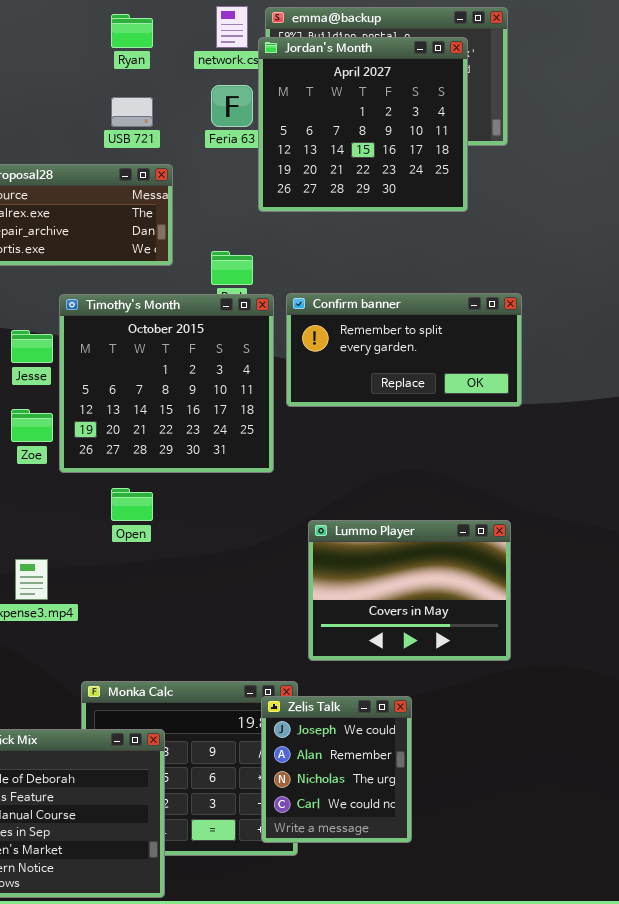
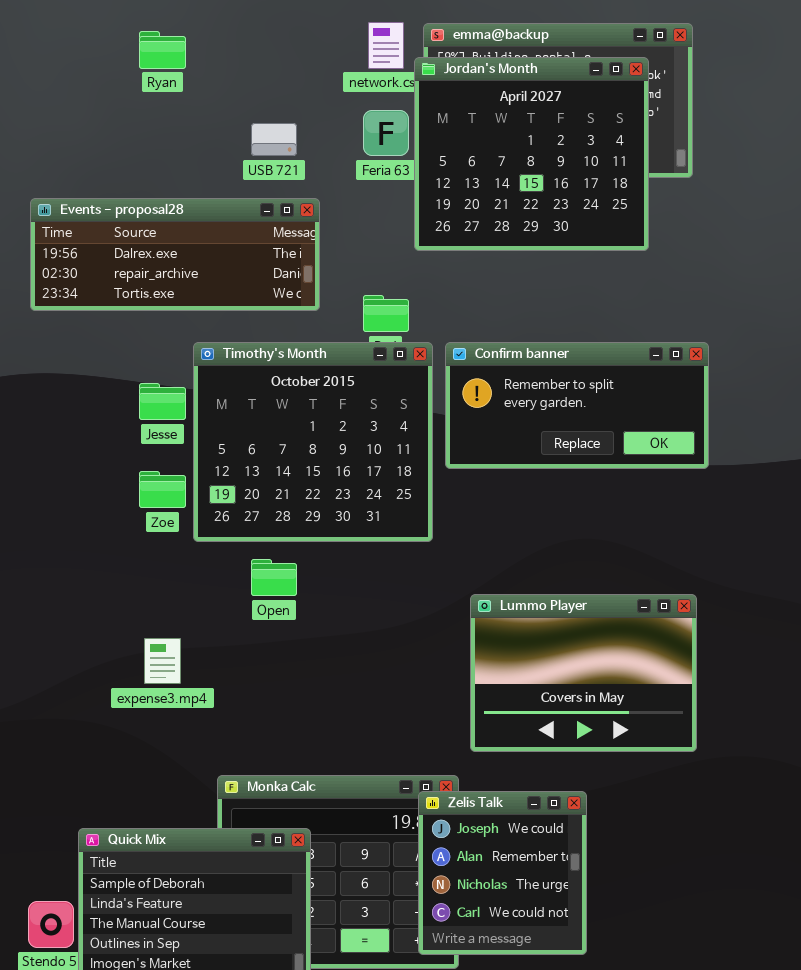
Ryan: [111,14,153,48] -> [139,31,186,69], moved

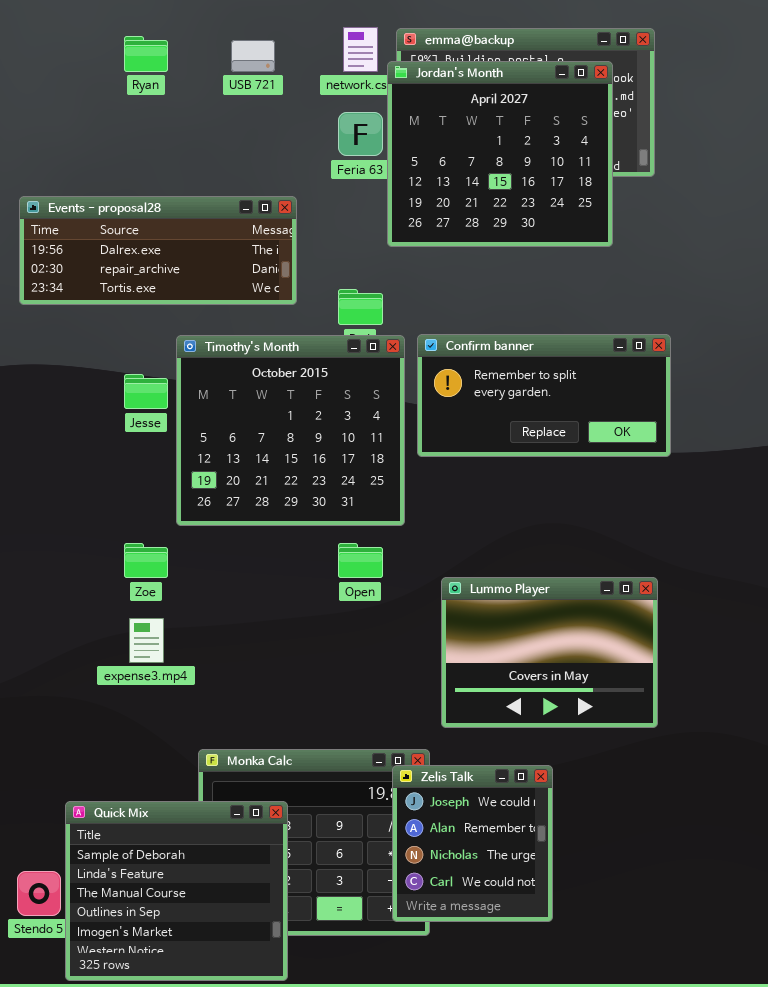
USB 721: [251,123,297,156] -> [231,40,275,72], moved
Zoe: [139,471,186,508] -> [124,543,168,578], moved
Open: [251,559,297,596] -> [338,543,383,578], moved

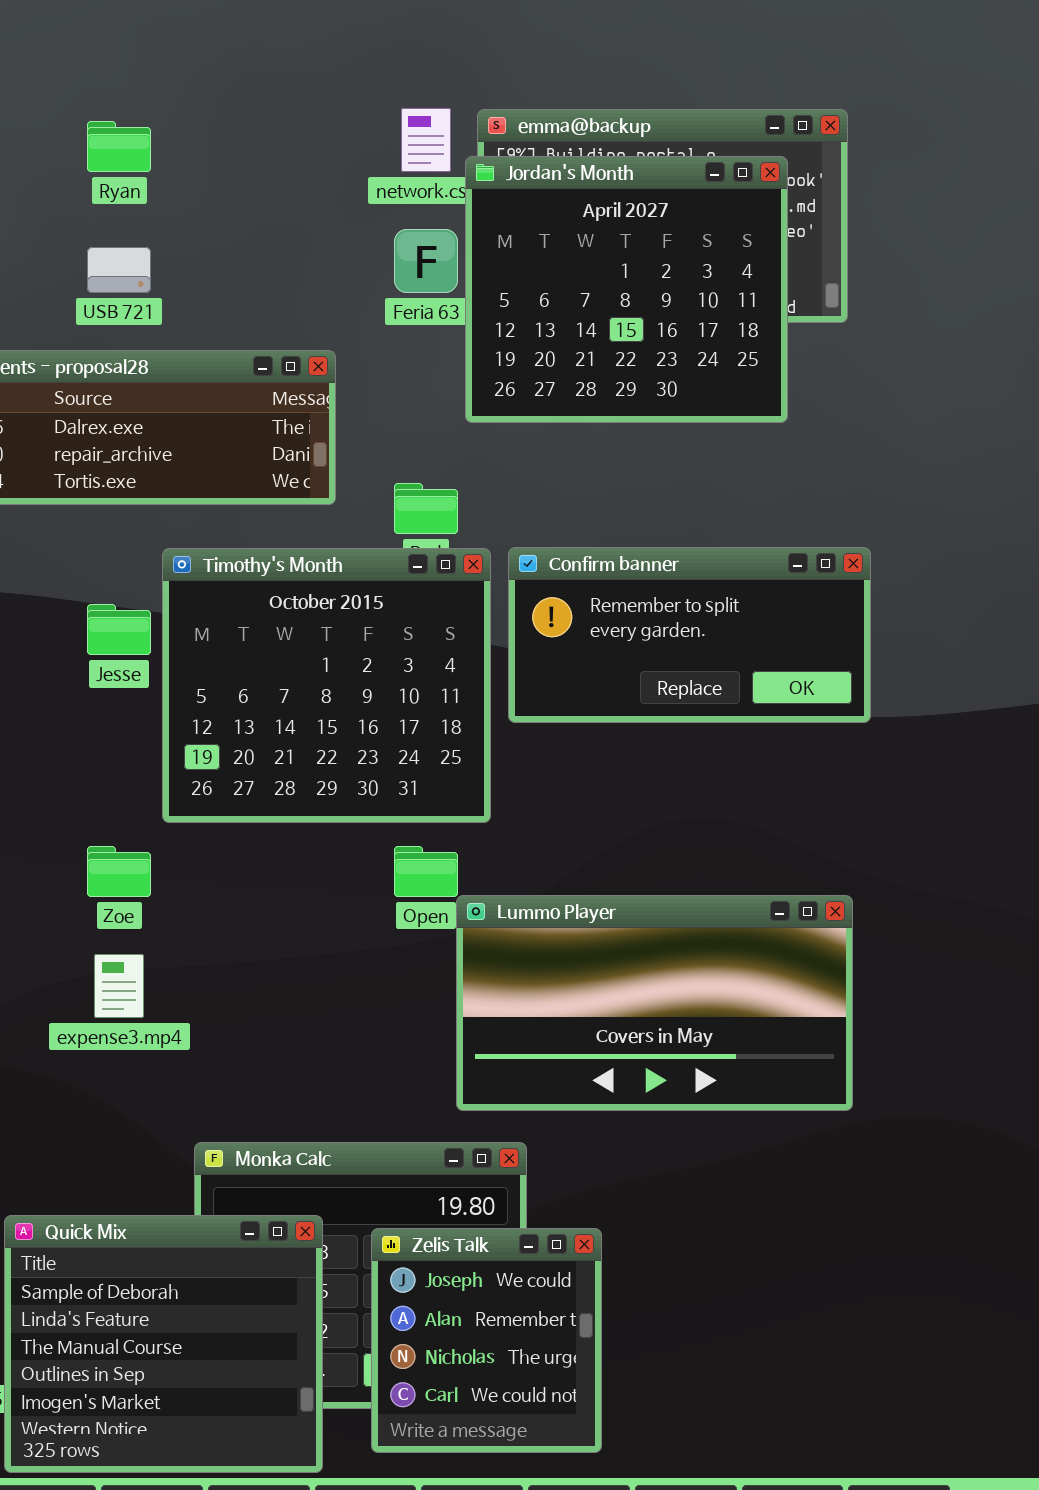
USB 721: [231,40,275,72] -> [87,247,151,293], moved
Lummo Player: [441,577,658,728] -> [456,895,853,1111], resized
Zelis Talk: [392,765,553,922] -> [371,1228,602,1453], moved

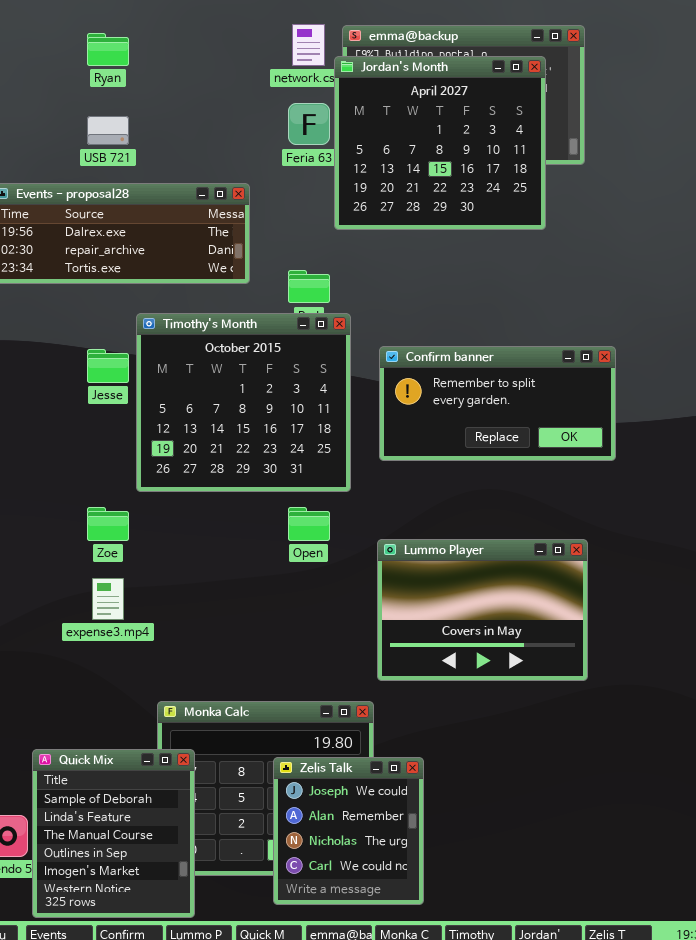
Confirm banner: [508,547,871,723] -> [379,346,616,461], moved
Lummo Player: [456,895,853,1111] -> [377,539,588,681], resized
Quick Mix: [4,1215,323,1473] -> [32,749,195,918], resized

